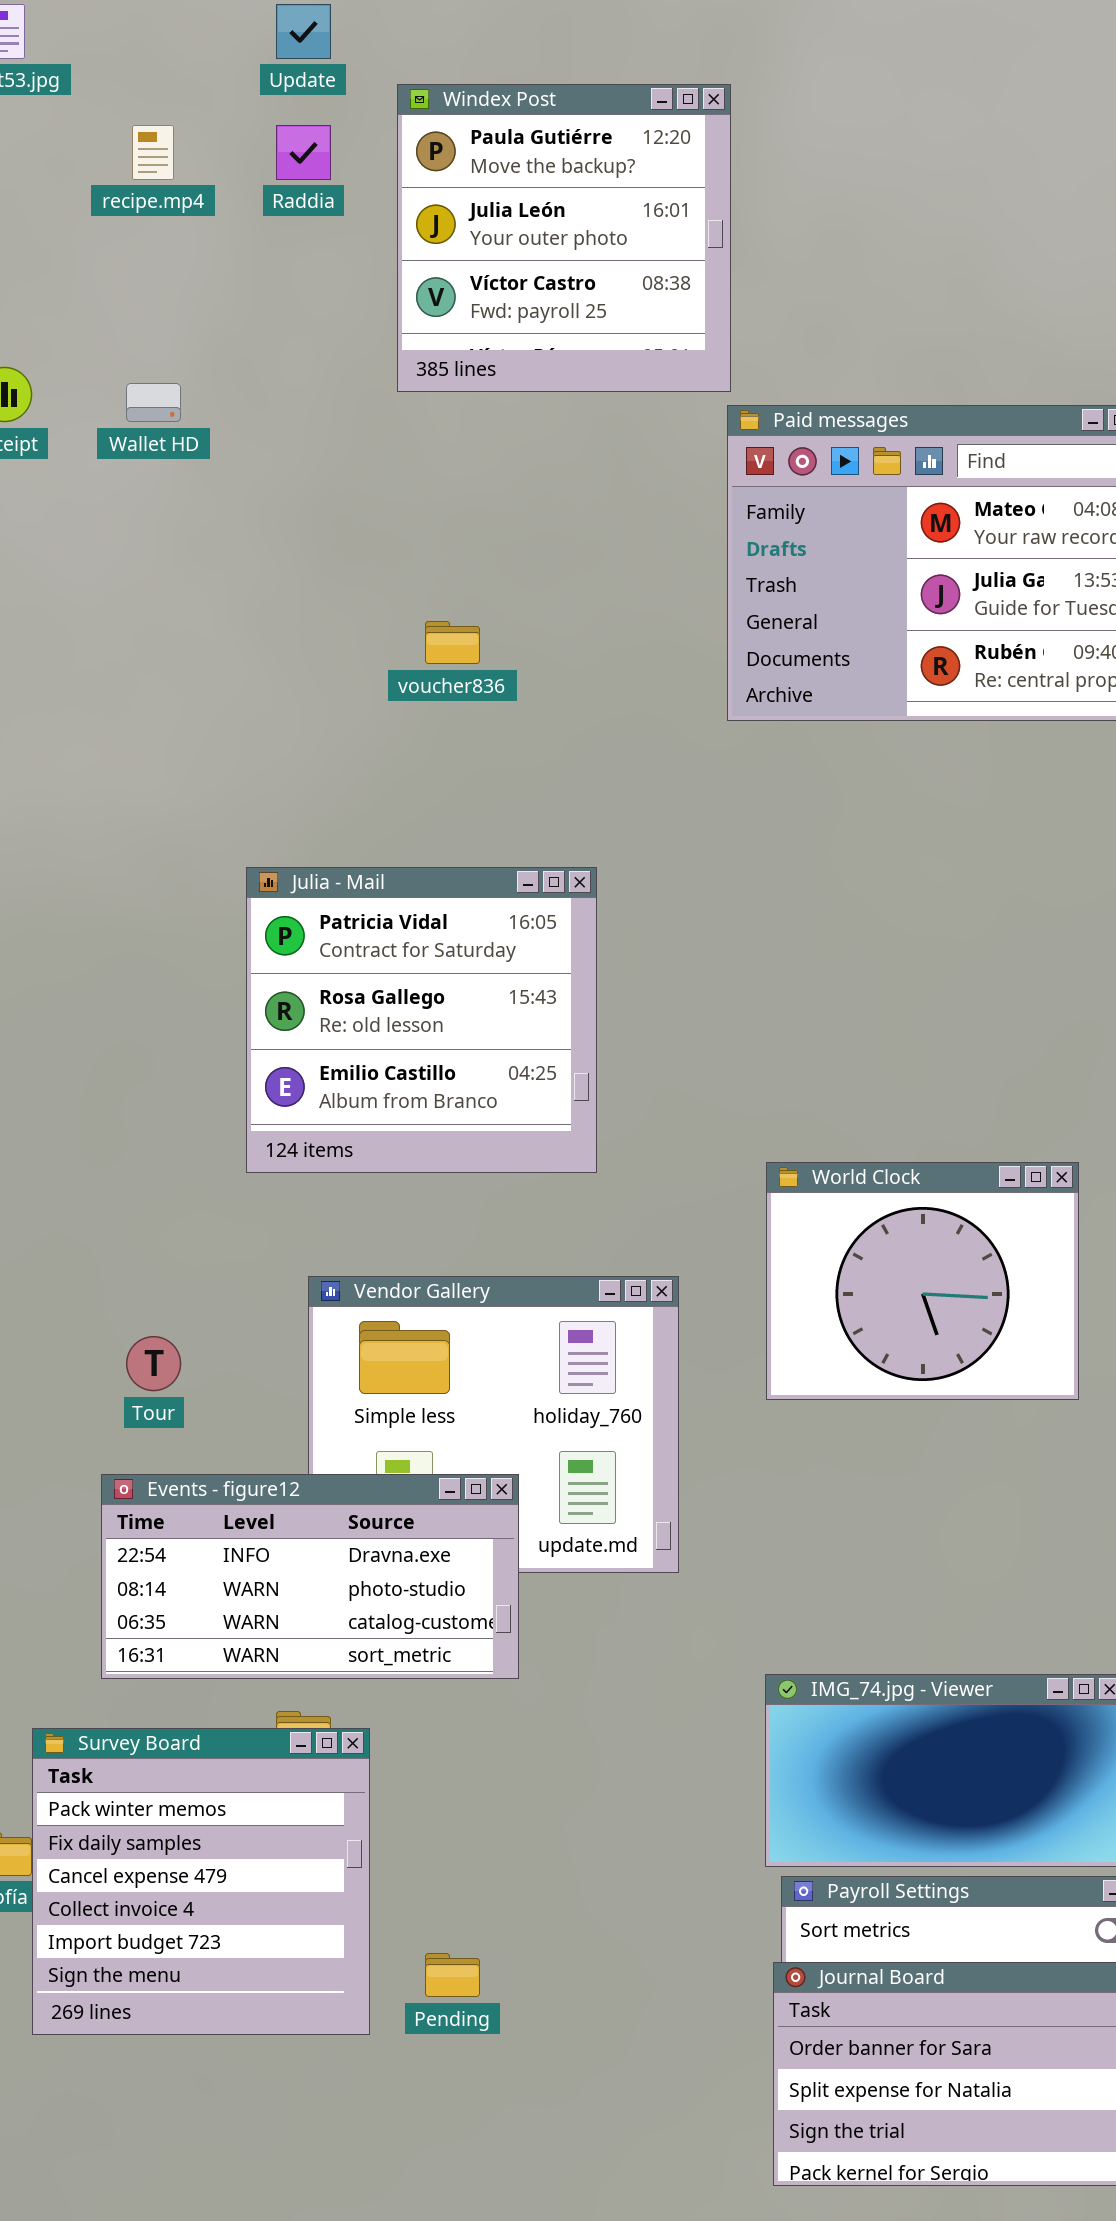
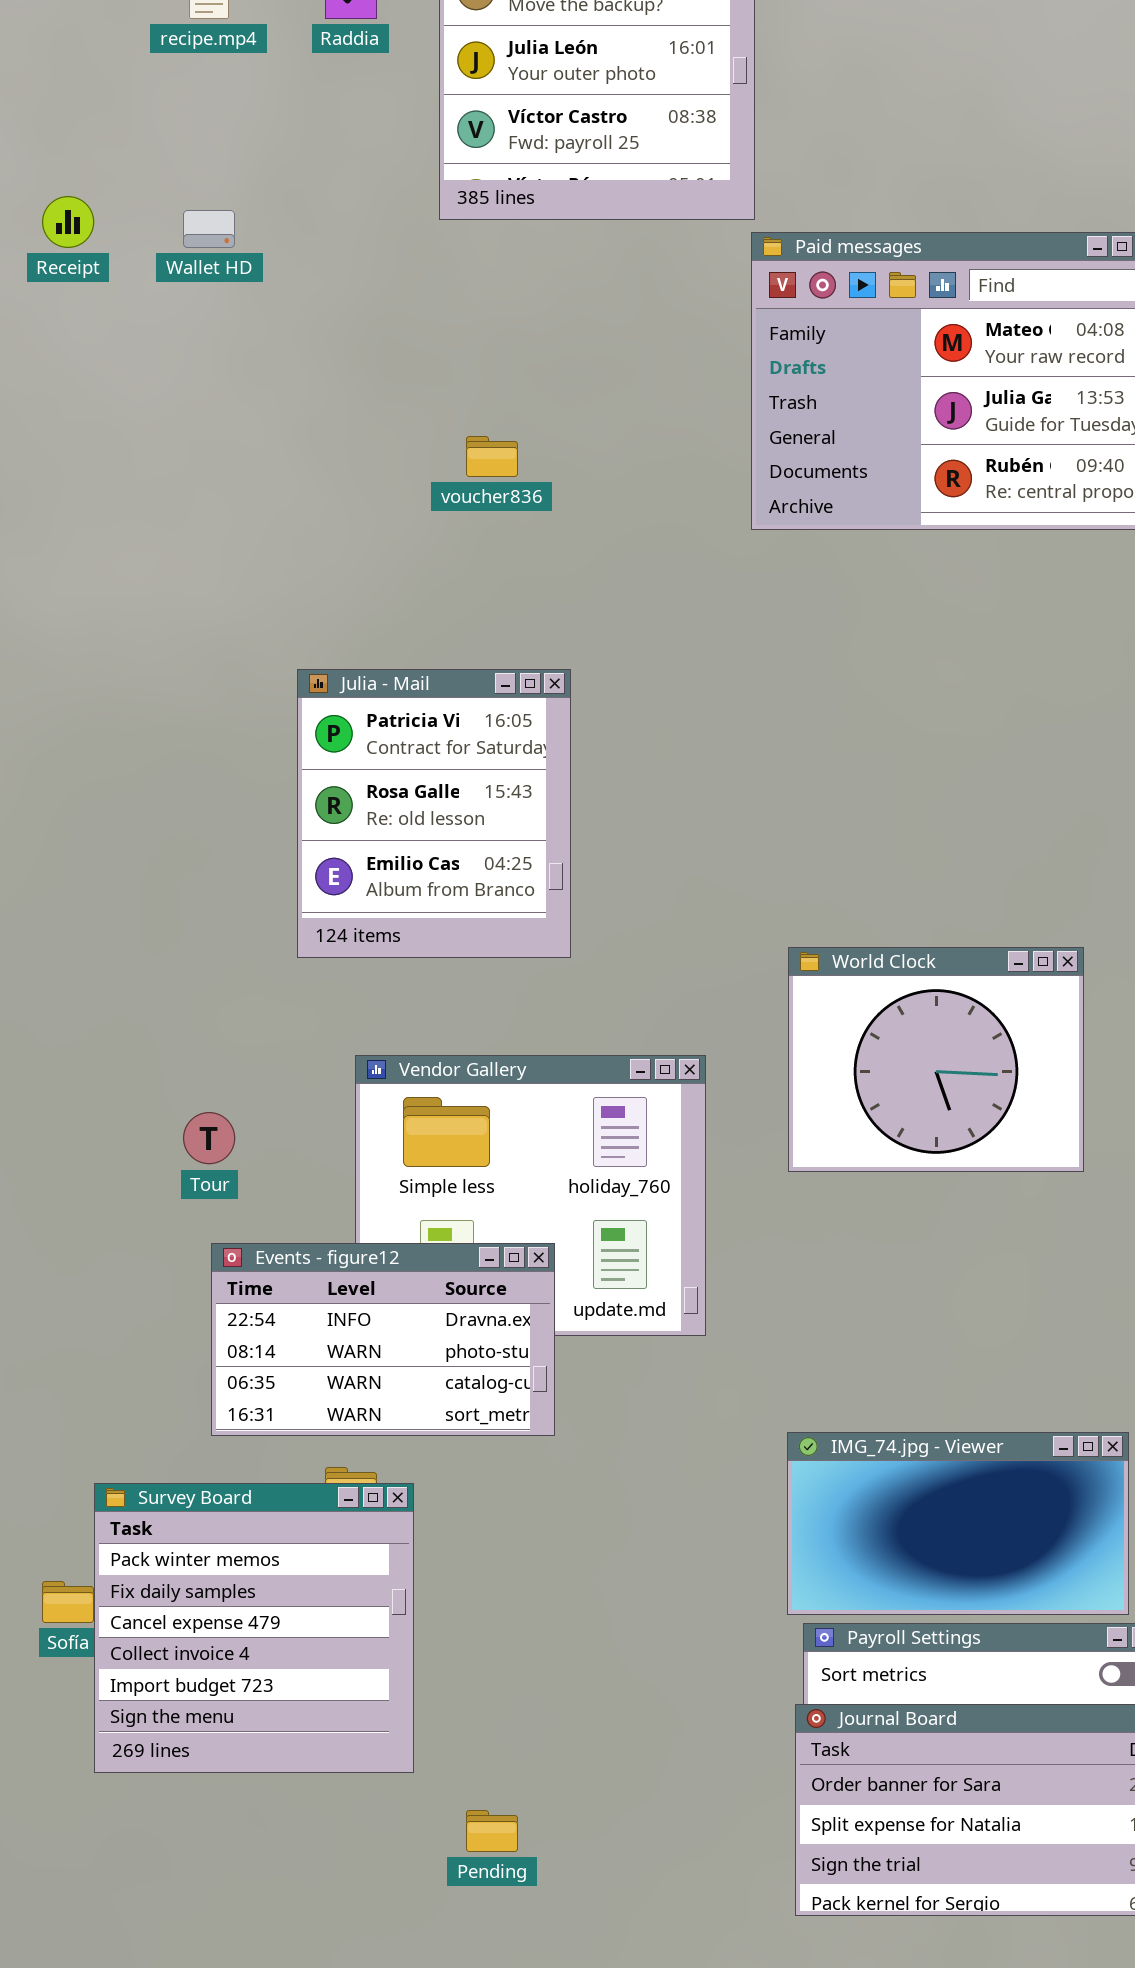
Julia - Mail: [246,867,597,1173] -> [297,669,571,958], resized
Events - figure12: [101,1474,519,1679] -> [211,1243,555,1436], resized
Pending: [425,1953,480,1997] -> [466,1810,518,1852], moved

